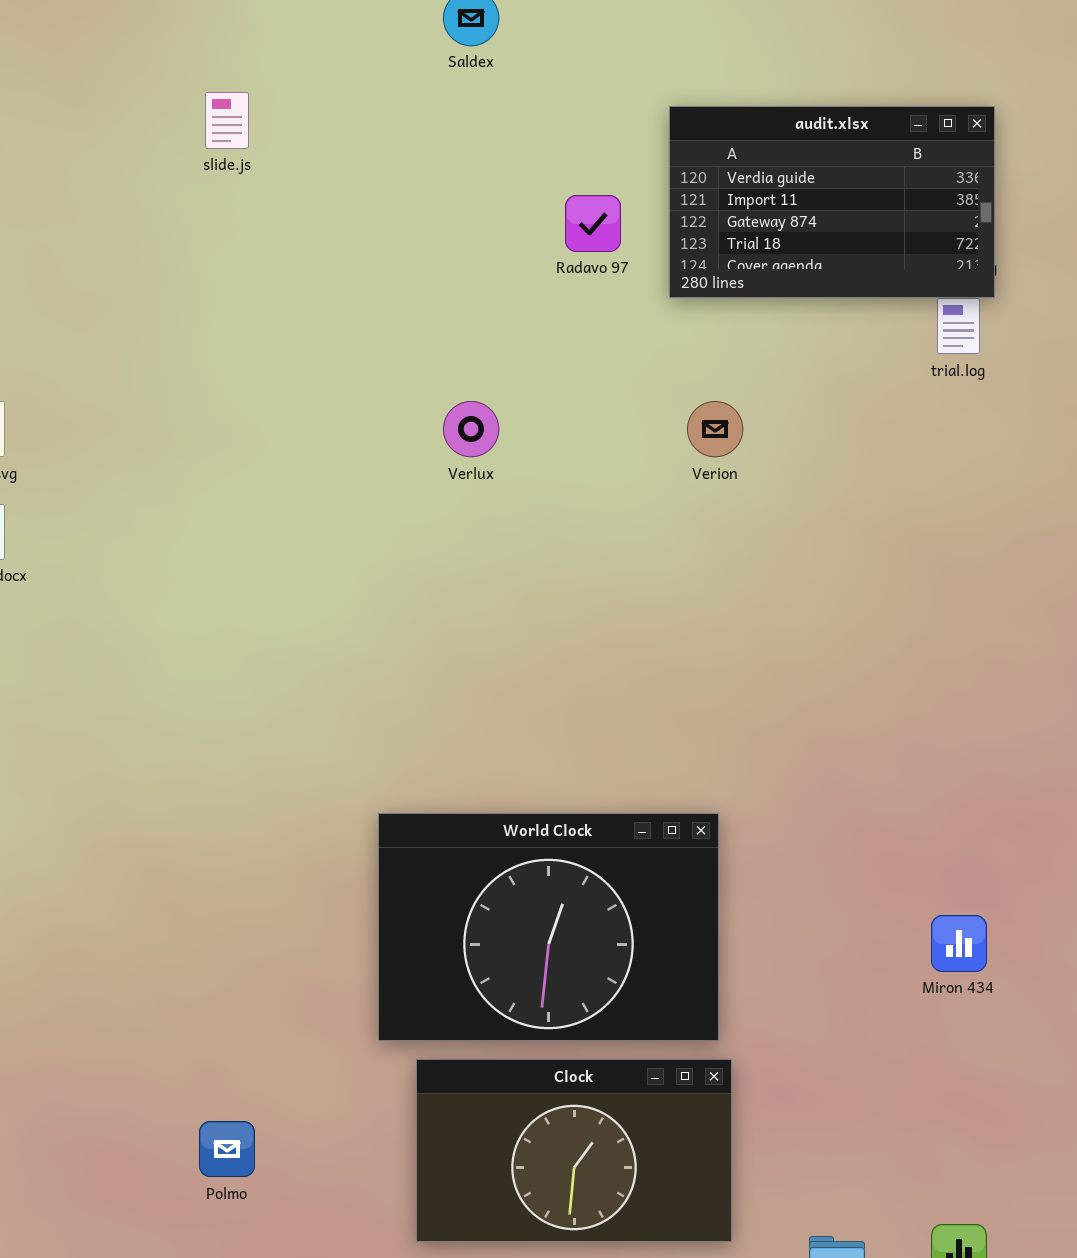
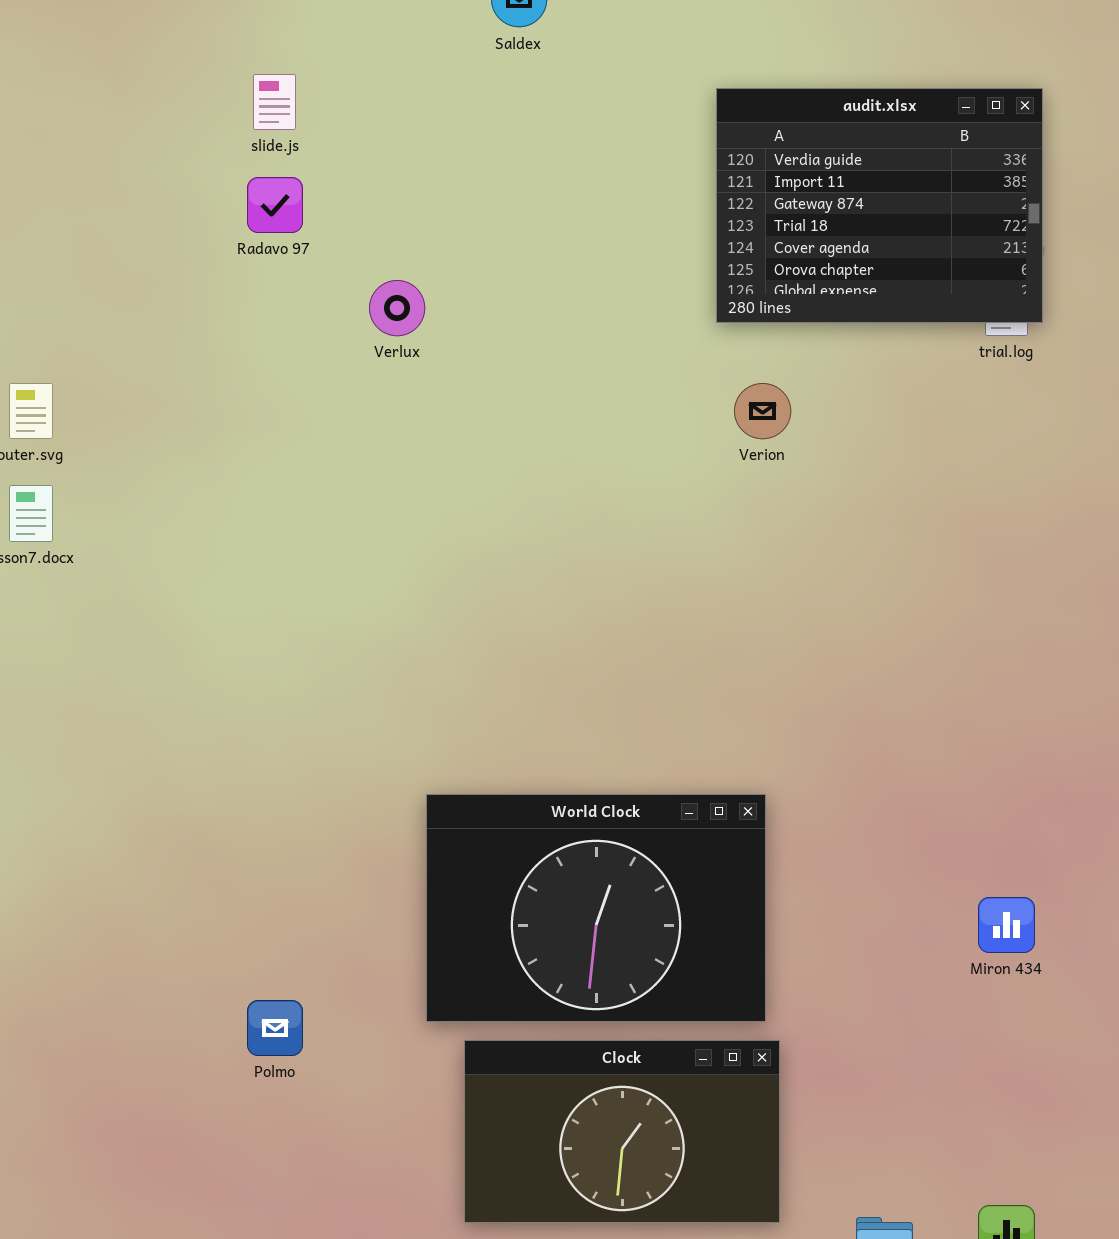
audit.xlsx: [669,106,995,298] -> [716,88,1043,323], resized
Radavo 97: [565,195,621,252] -> [247,177,303,233], moved
Verlux: [443,401,499,457] -> [369,280,425,336], moved
Polmo: [199,1121,255,1177] -> [247,1000,303,1056], moved

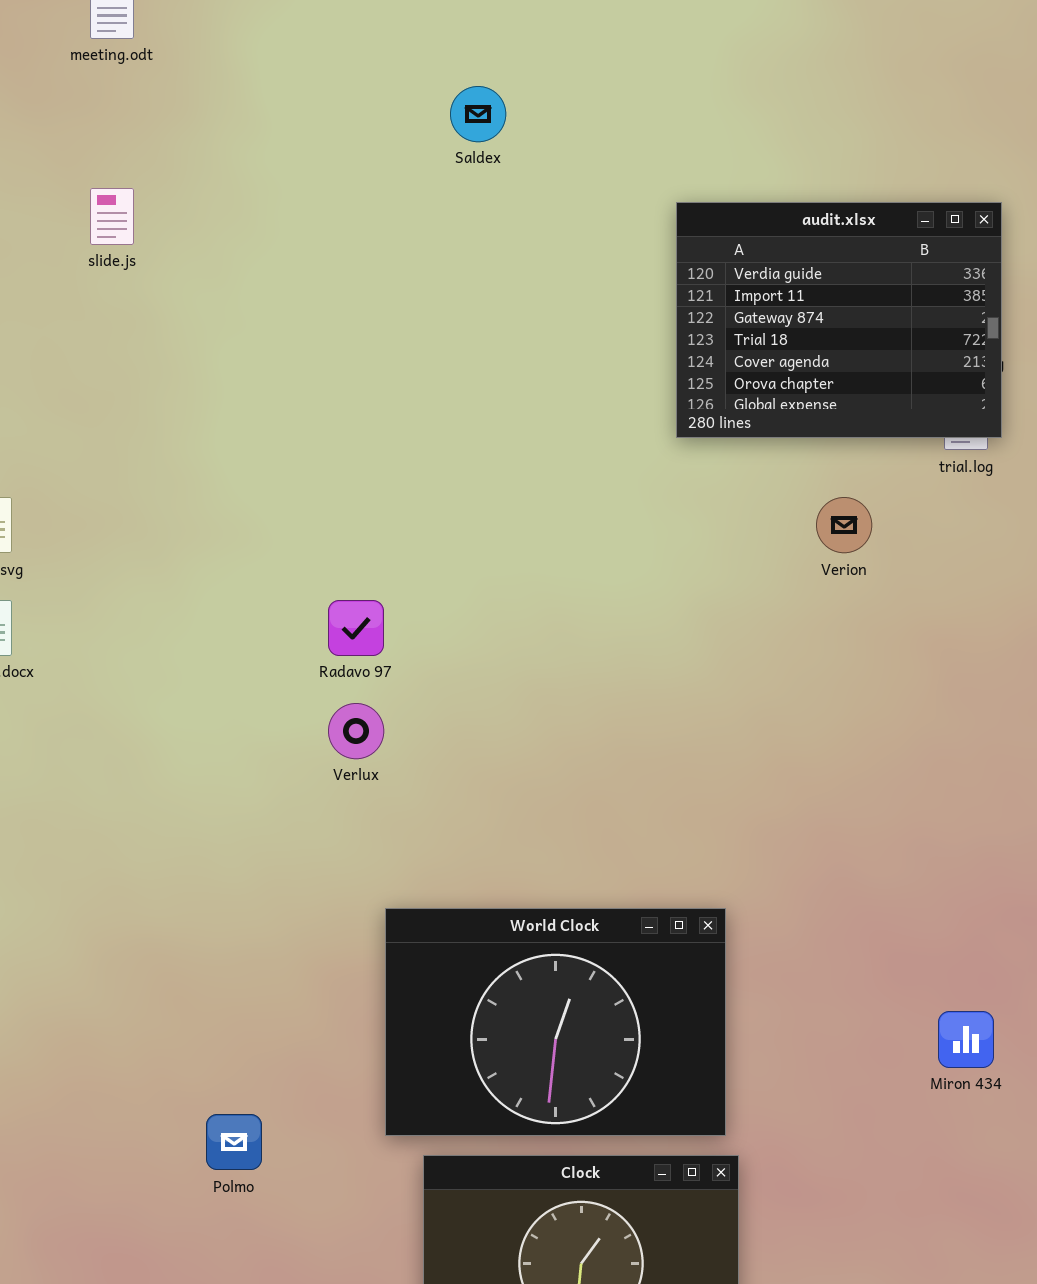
slide.js: [253,74,296,130] -> [90,188,134,245], moved
Radavo 97: [247,177,303,233] -> [328,600,384,656], moved
Verlux: [369,280,425,336] -> [328,703,384,759], moved
Verion: [734,383,791,439] -> [816,497,872,553], moved

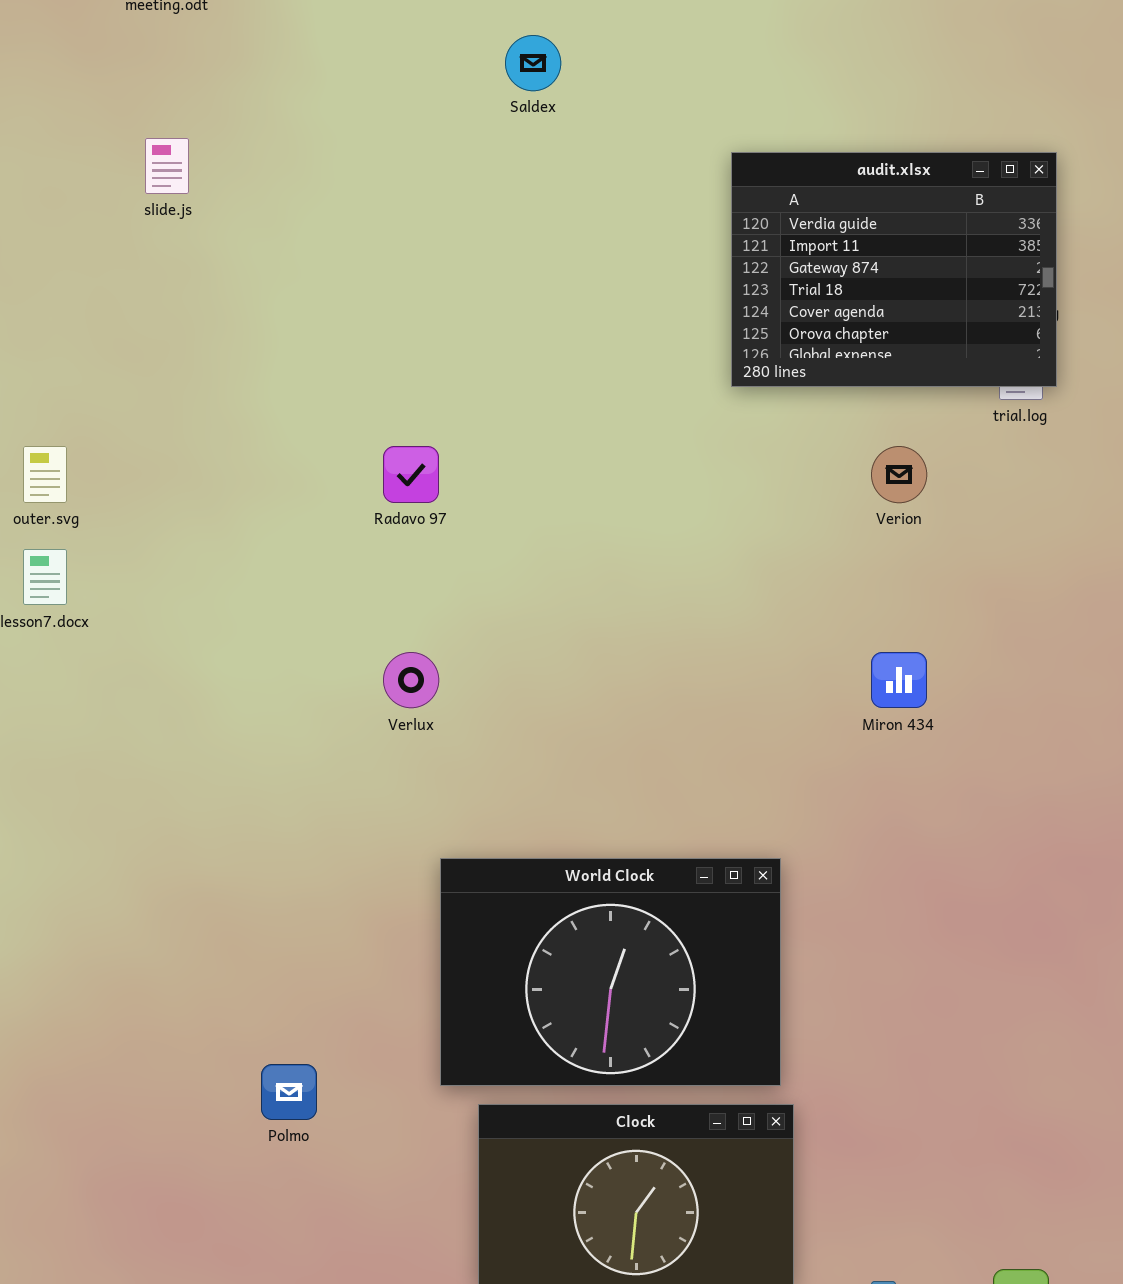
Radavo 97: [328,600,384,656] -> [383,446,439,503], moved
Miron 434: [938,1011,994,1068] -> [871,652,927,708], moved

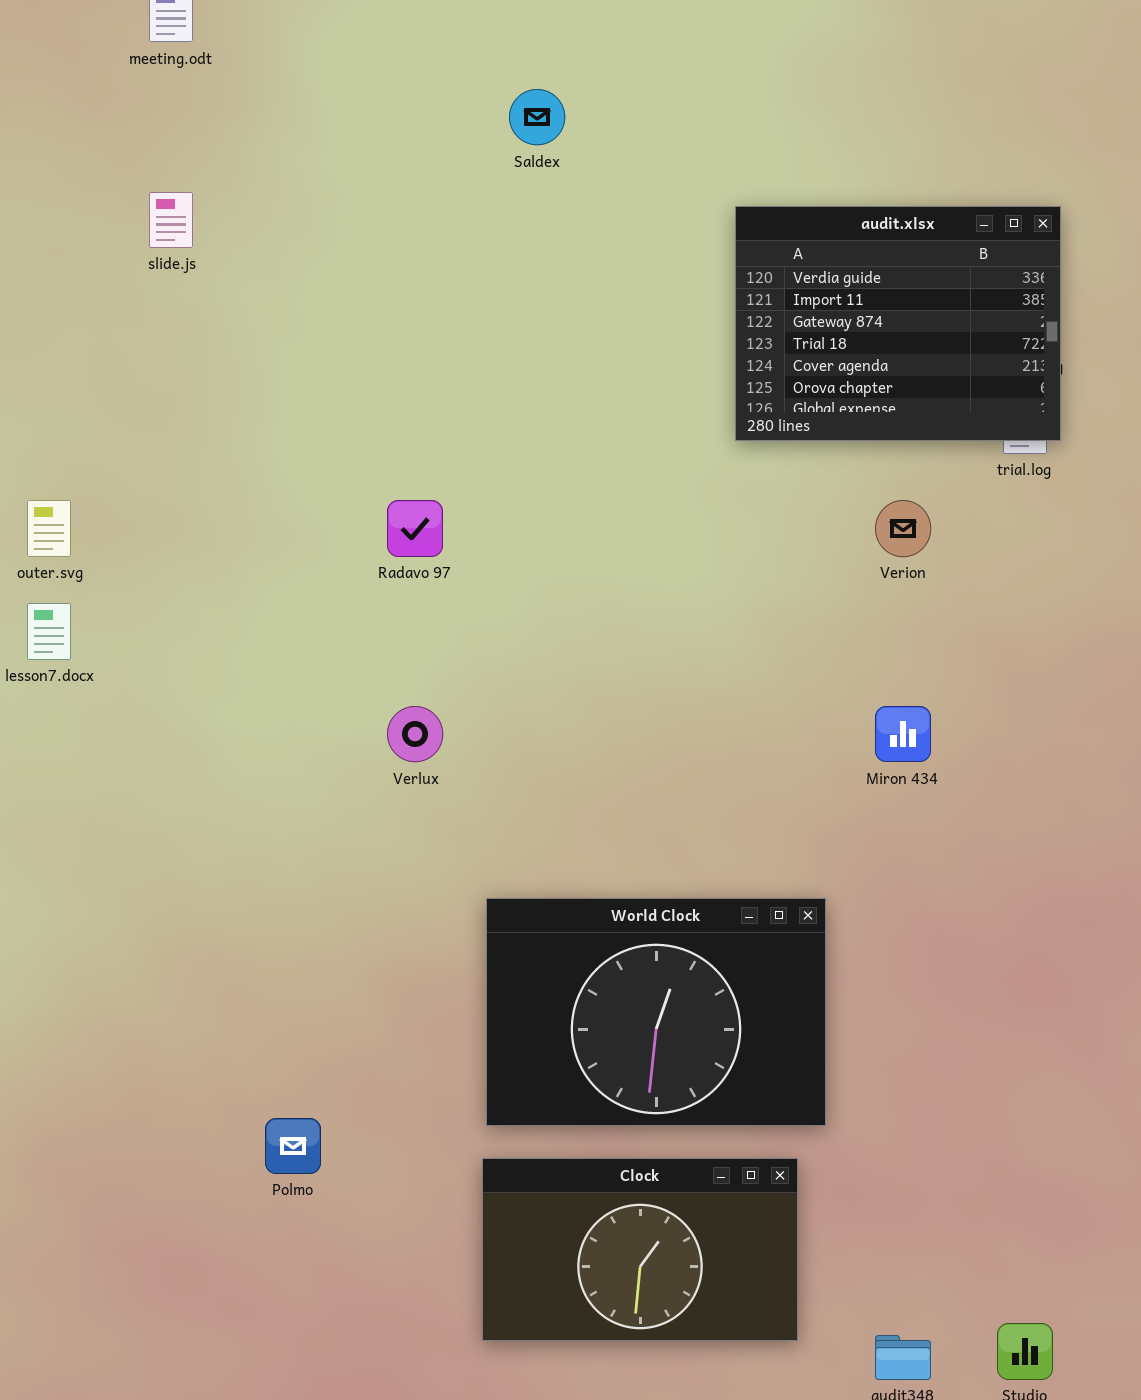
World Clock: [440,858,781,1086] -> [486,898,826,1126], moved

